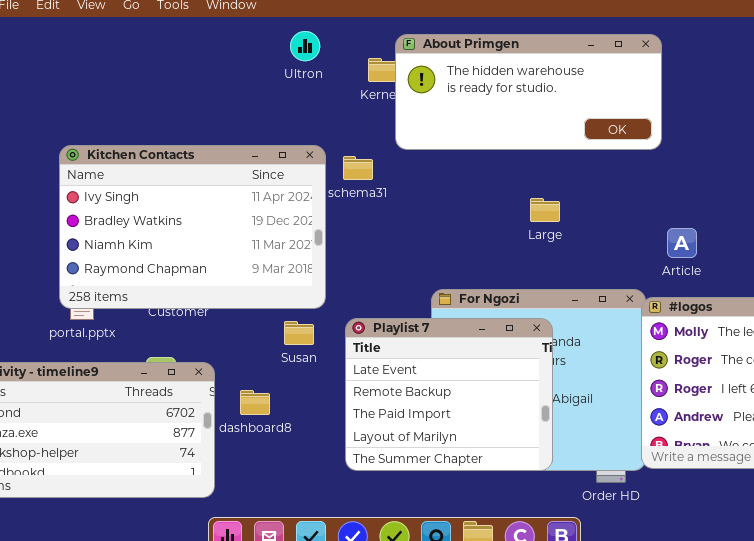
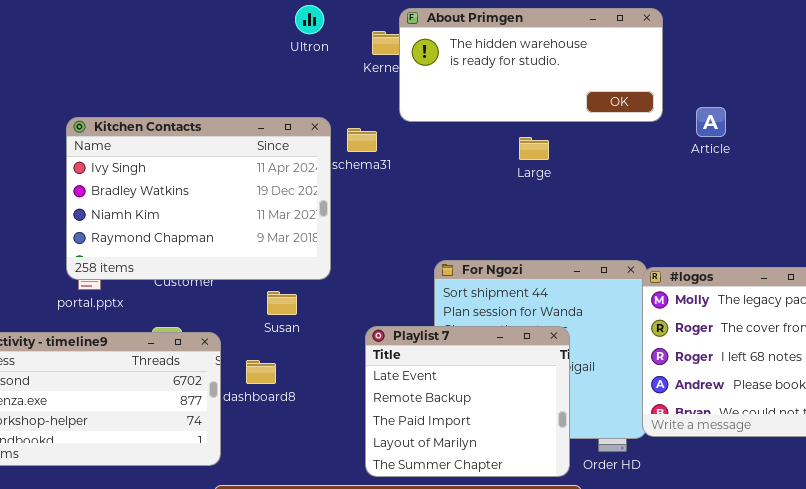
Large: [530,198,560,222] -> [519,137,549,160], moved
Article: [667,228,697,258] -> [696,107,726,137], moved
Playlist 7: [345,318,553,471] -> [365,326,570,477], moved
Susan: [284,321,314,345] -> [267,291,297,315], moved

